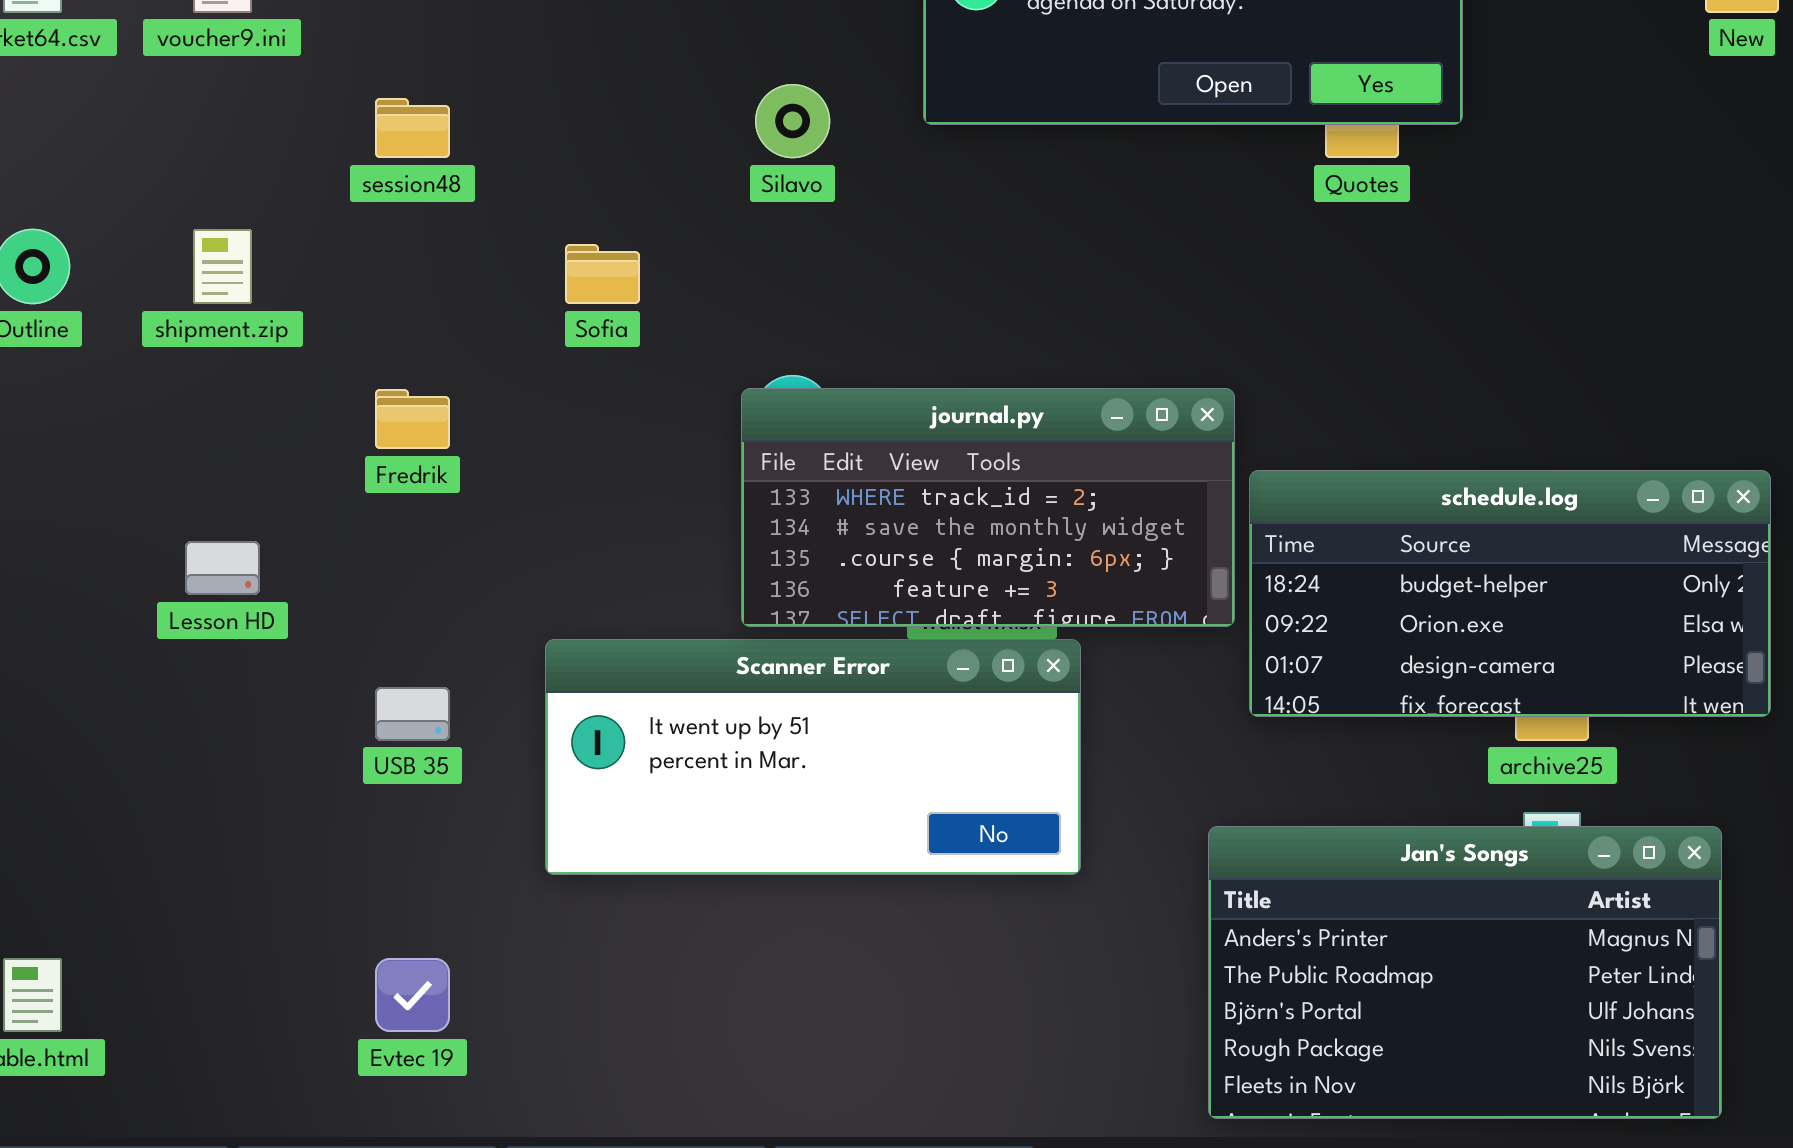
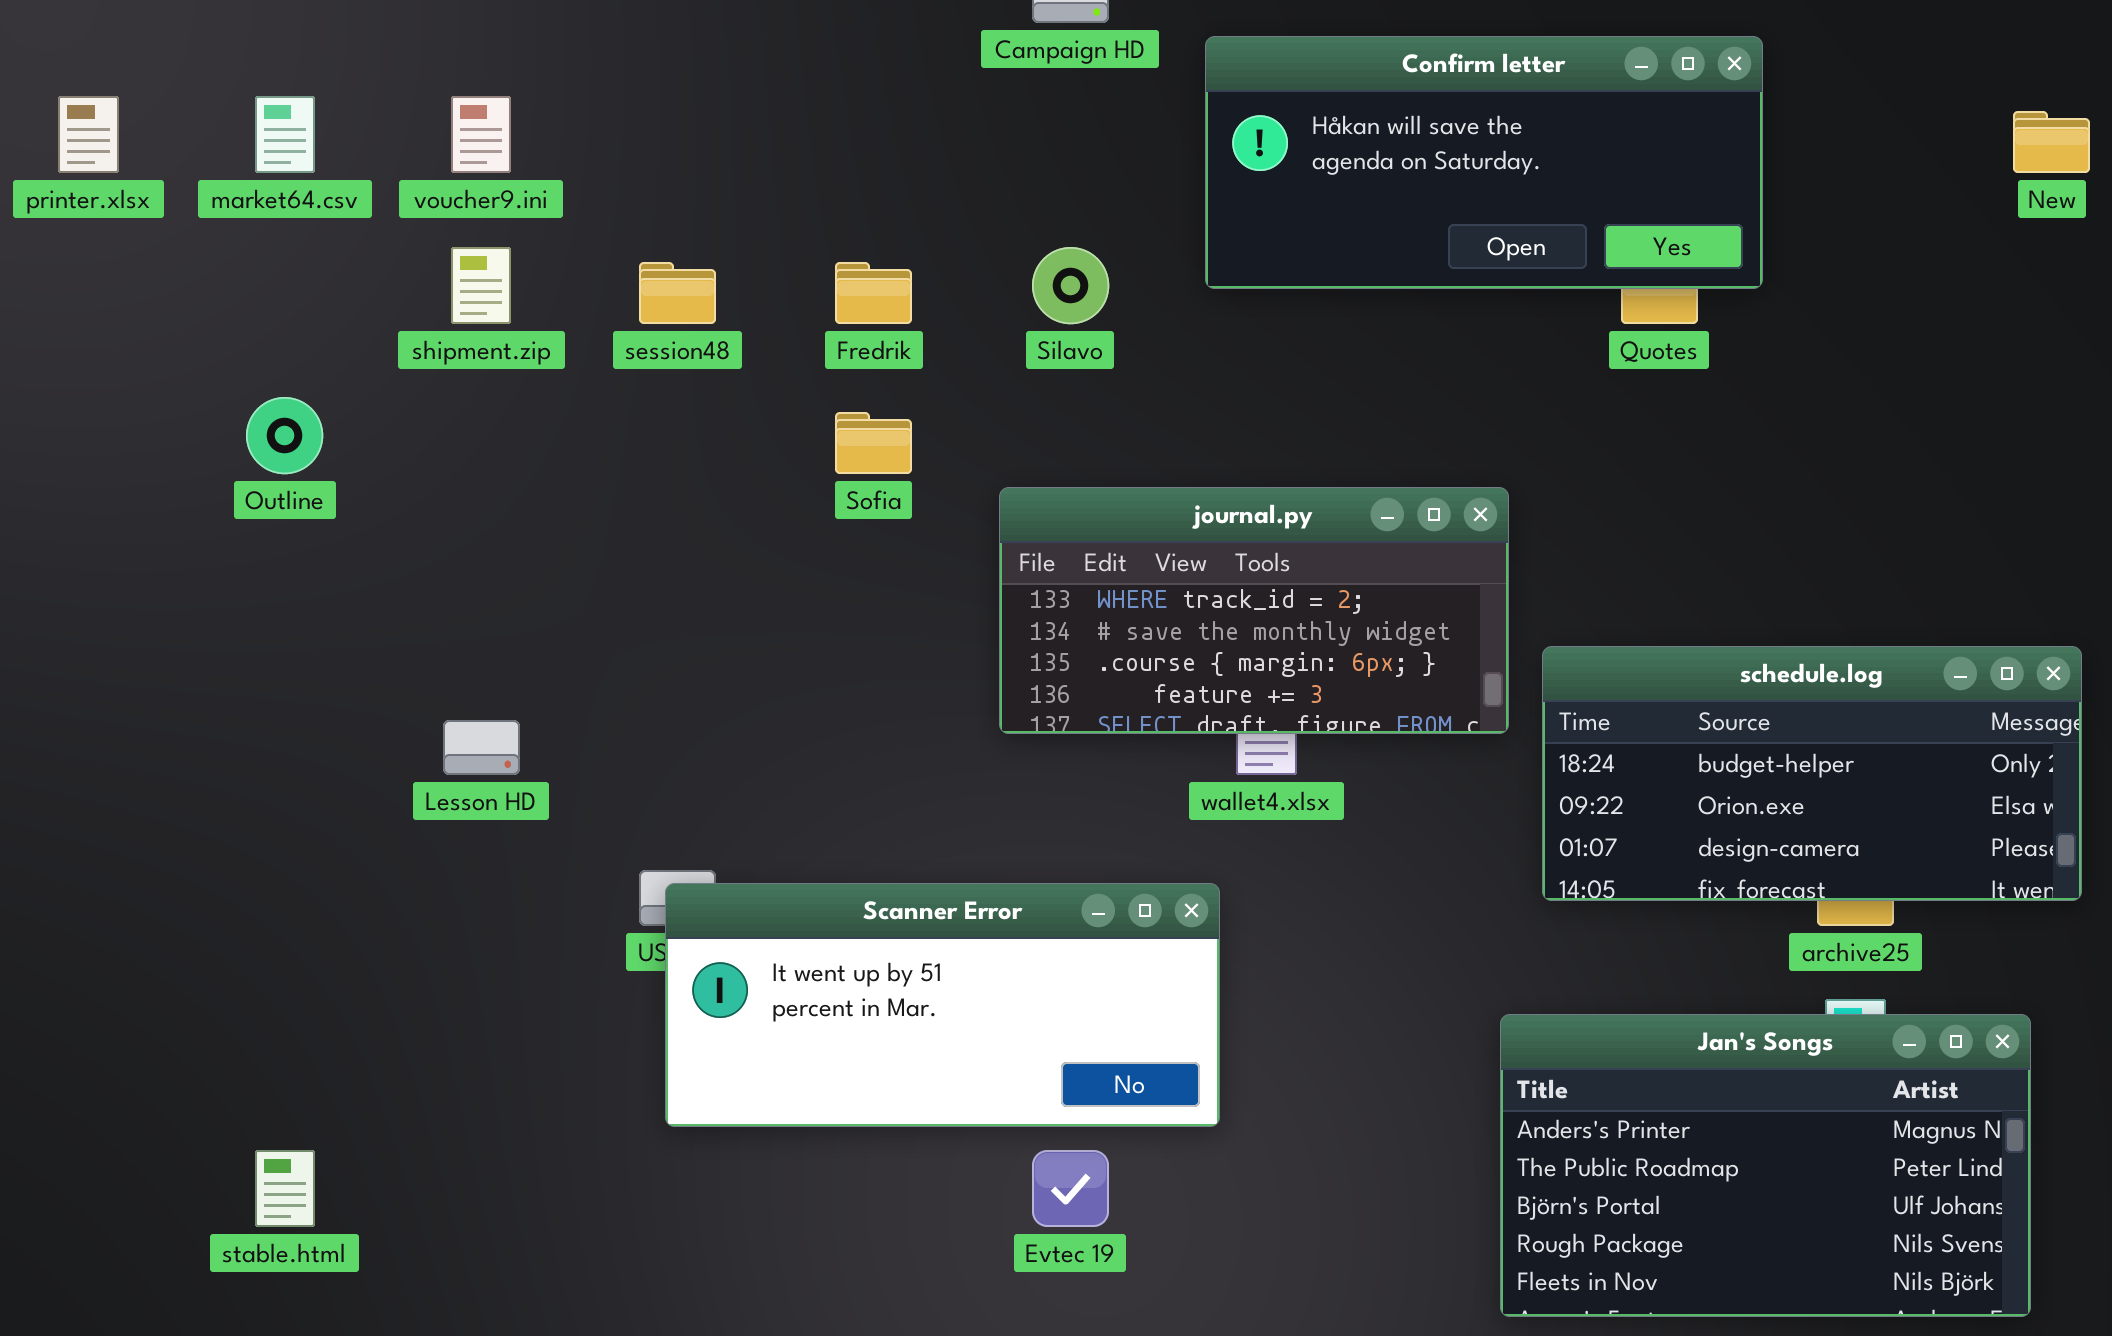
shipment.zip: [193,229,252,304] -> [451,247,511,324], moved
journal.py: [741,388,1235,627] -> [999,487,1509,734], moved
Fredrik: [375,389,450,449] -> [835,262,912,324], moved
Scanner Error: [545,639,1081,875] -> [665,883,1220,1127], moved
Evtec 19: [375,958,450,1032] -> [1032,1150,1109,1227], moved

